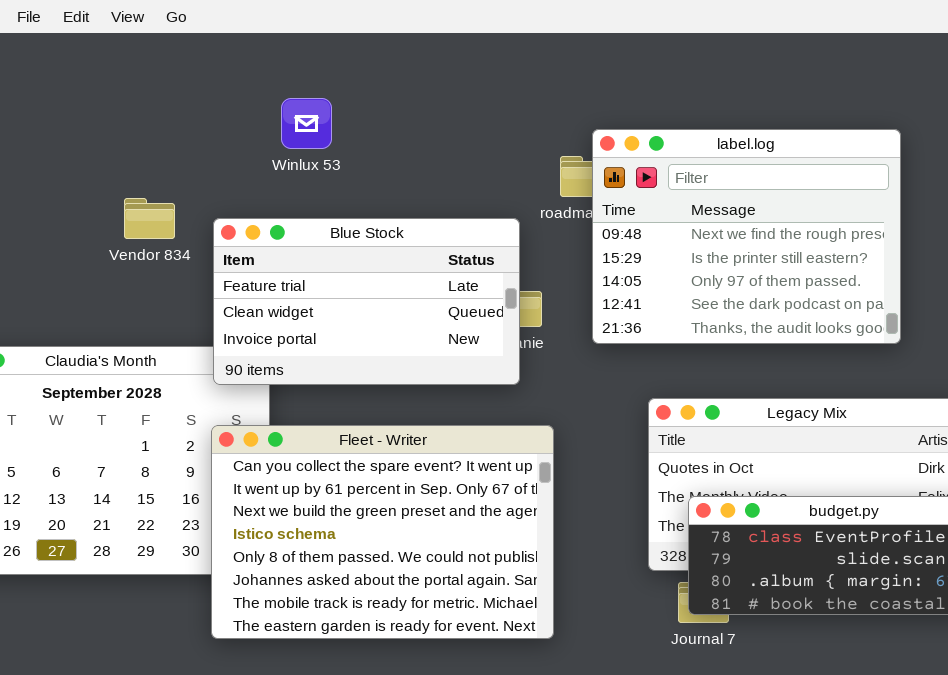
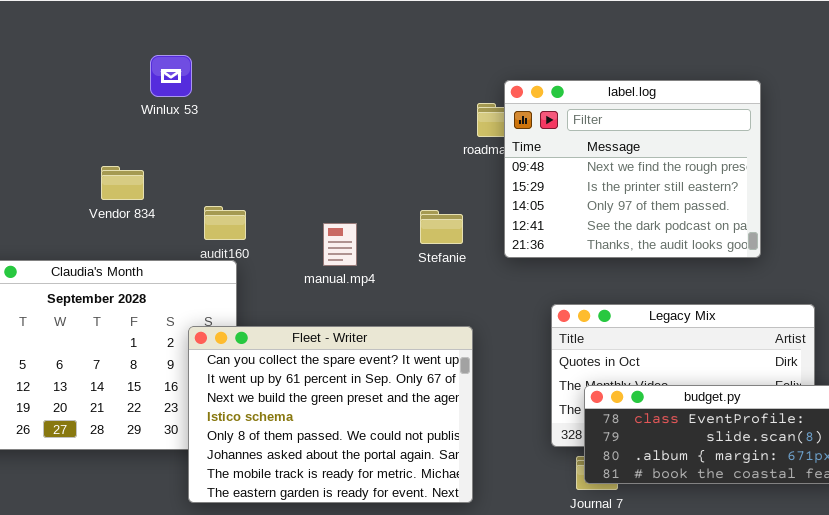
Winlux 53: [281,98,332,149] -> [150,55,192,97], moved
Vendor 834: [124,198,175,239] -> [101,166,144,200], moved
Blue Stock: [213,218,520,385] -> none, closed

